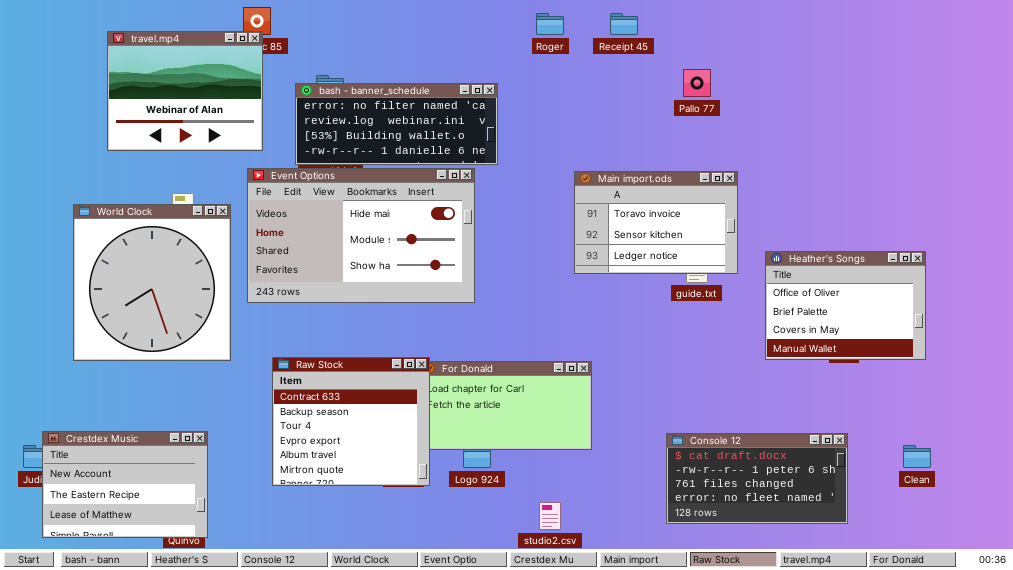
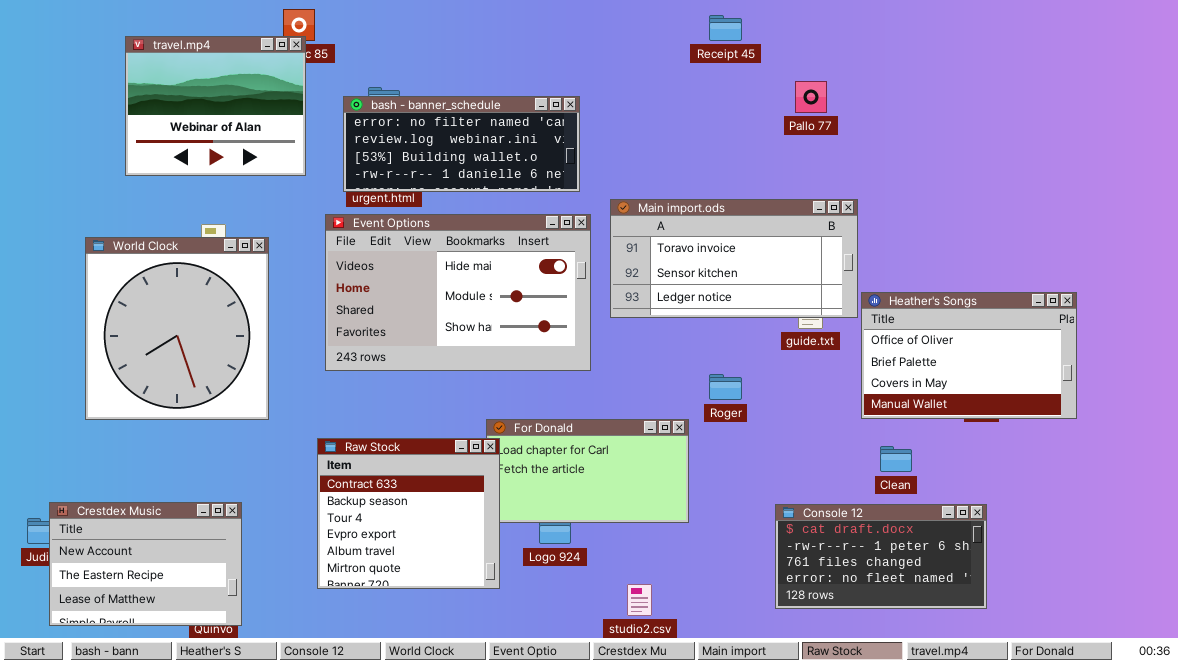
Roger: [536,13,564,35] -> [709,374,742,400], moved
Event Options: [247,168,475,303] -> [325,214,591,371], moved
Main import.ods: [574,171,738,274] -> [610,199,858,318], resized
Heather's Songs: [765,251,926,360] -> [861,292,1077,419], resized
Raw Stock: [272,357,430,486] -> [317,438,500,589], moved
Clean: [903,445,931,468] -> [880,446,912,472], moved

